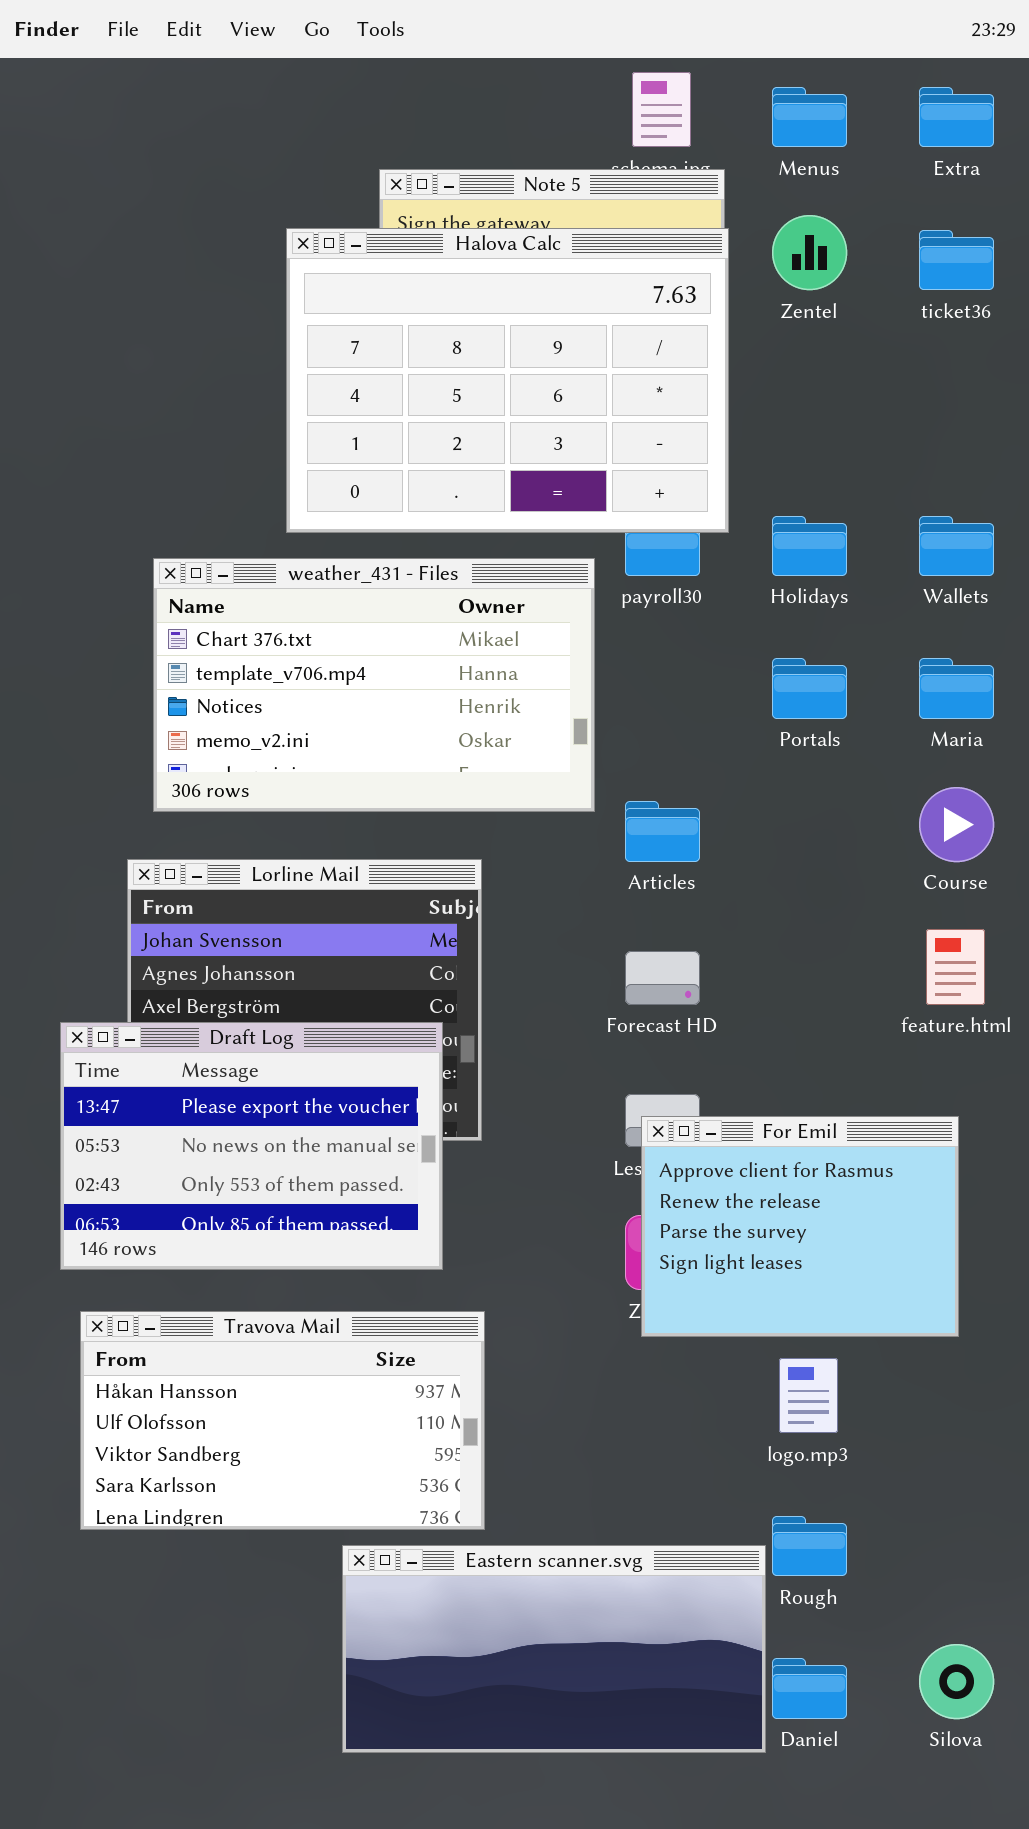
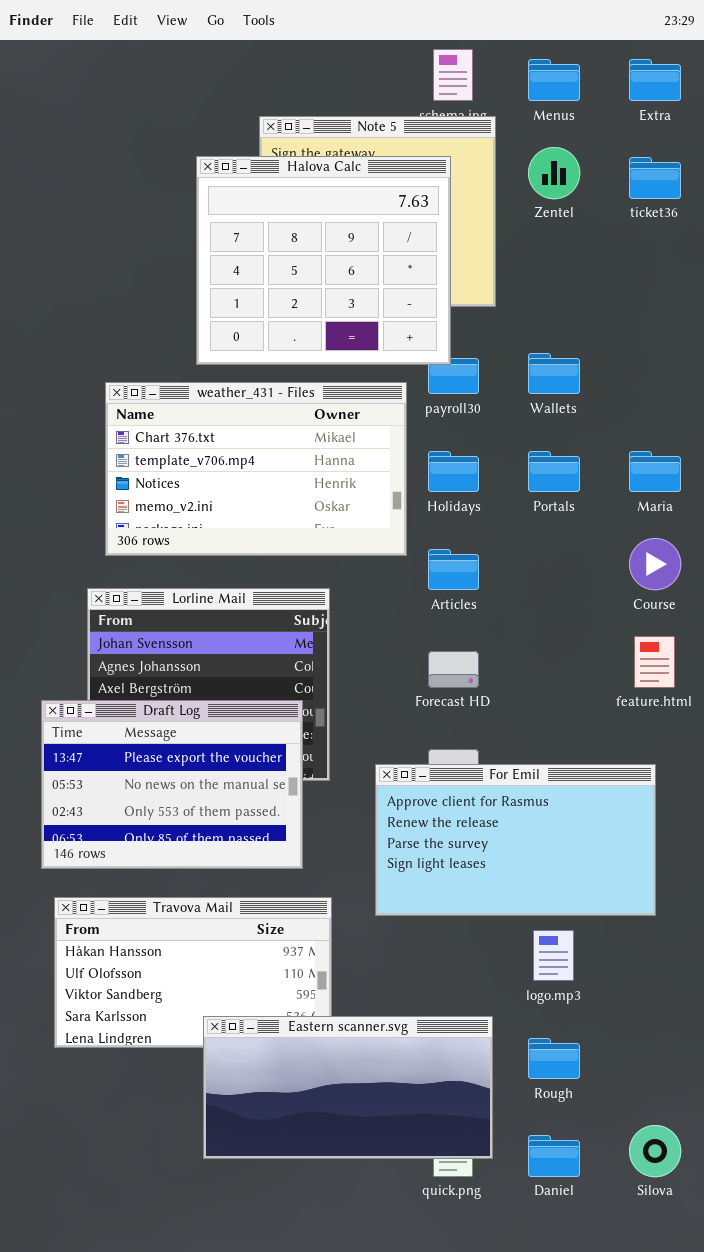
Halova Calc: [286,228,729,533] -> [196,156,451,365], resized
Holidays: [772,516,847,576] -> [428,451,479,492], moved
Wallets: [919,516,994,576] -> [528,353,580,394], moved
For Emil: [641,1116,959,1337] -> [375,764,656,916], resized
Eastern scanner.svg: [342,1545,766,1753] -> [203,1016,493,1159], moved

